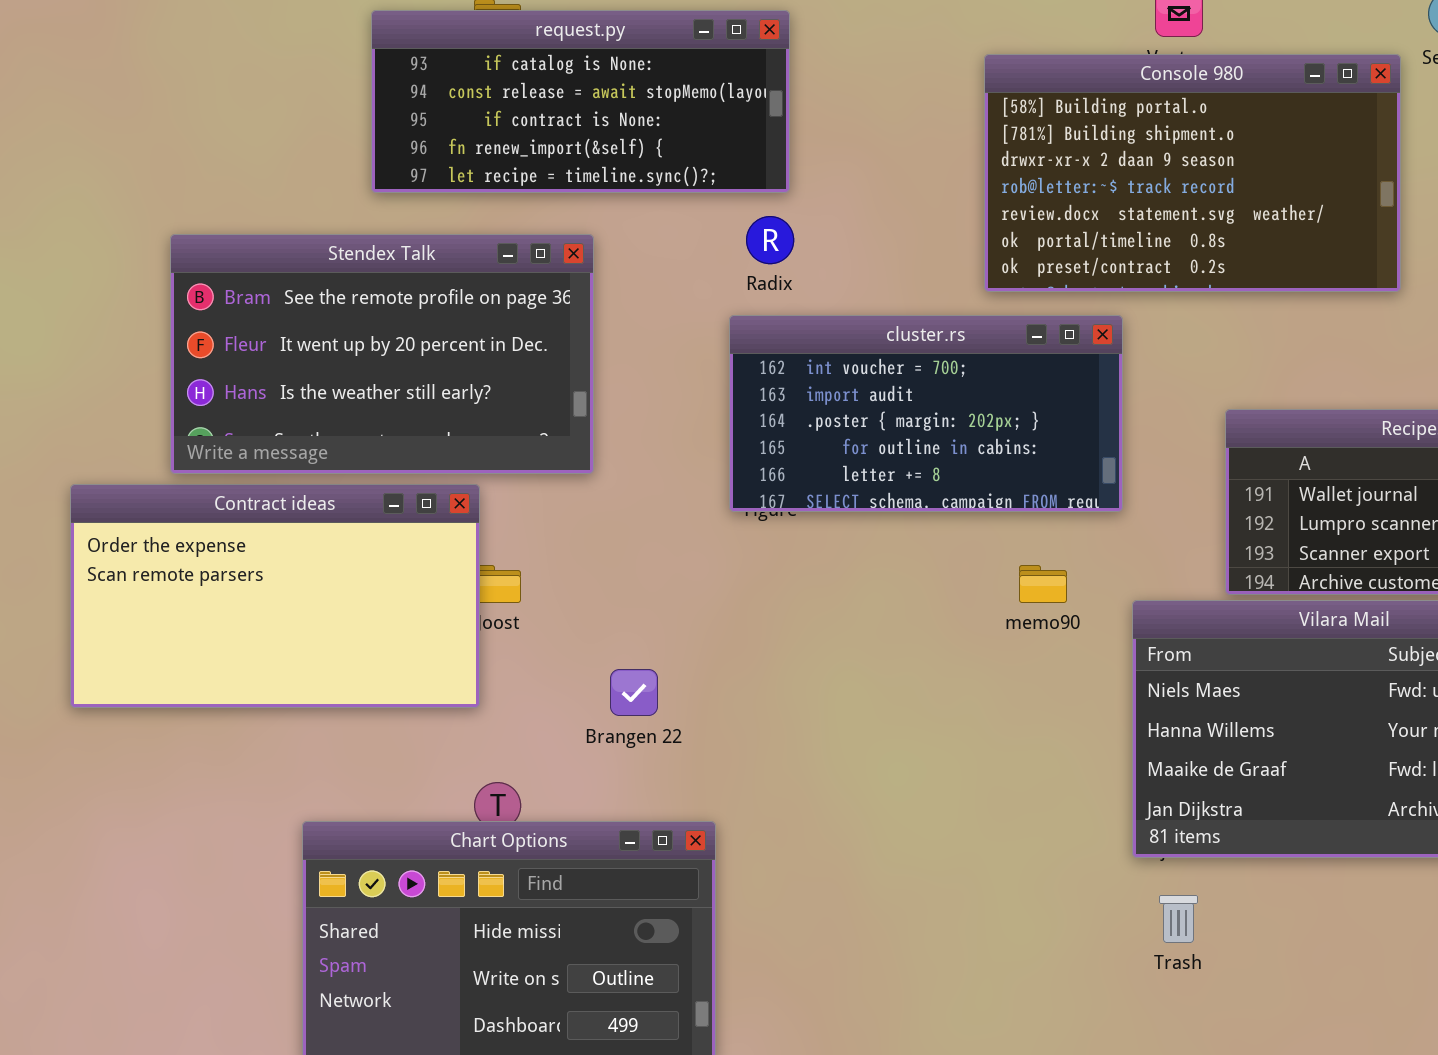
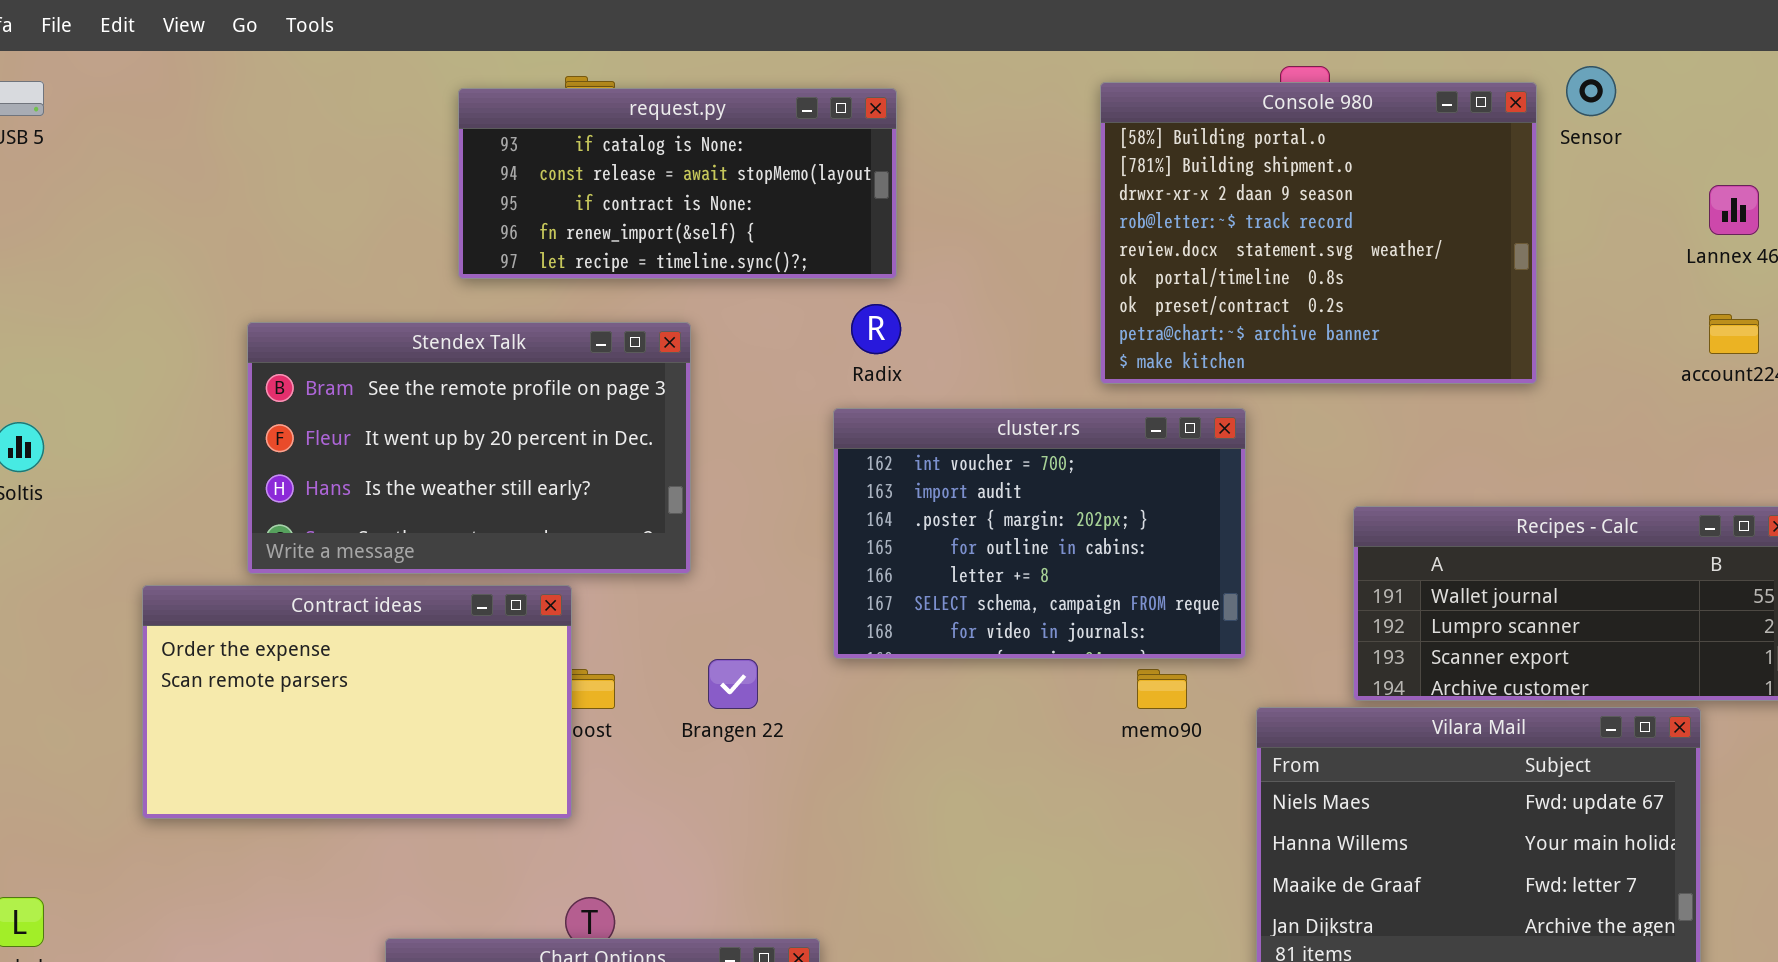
Console 980: [984,54,1401,292] -> [1100,82,1537,384], resized
cluster.rs: [729,315,1123,512] -> [833,408,1246,659], resized
Brangen 22: [610,669,658,716] -> [708,659,758,709], moved

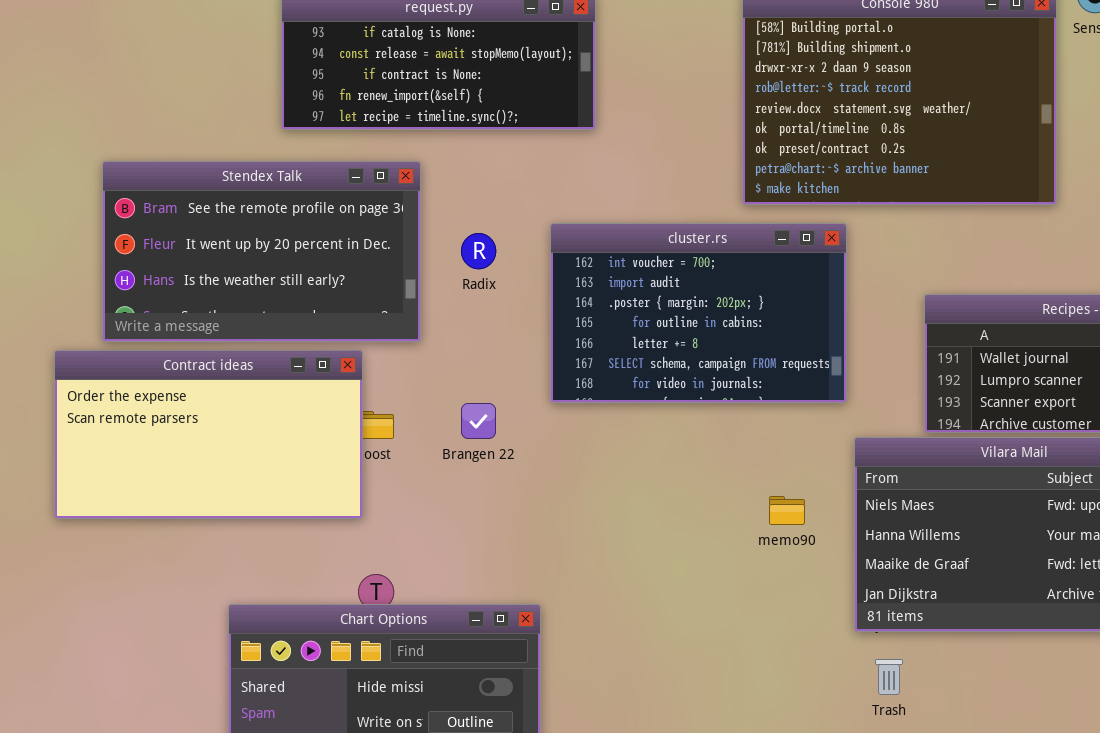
Radix: [851,304,901,354] -> [461,233,496,269], moved
Stendex Talk: [247,322,691,574] -> [102,161,421,342], moved
memo90: [1137,669,1187,709] -> [769,496,805,525], moved

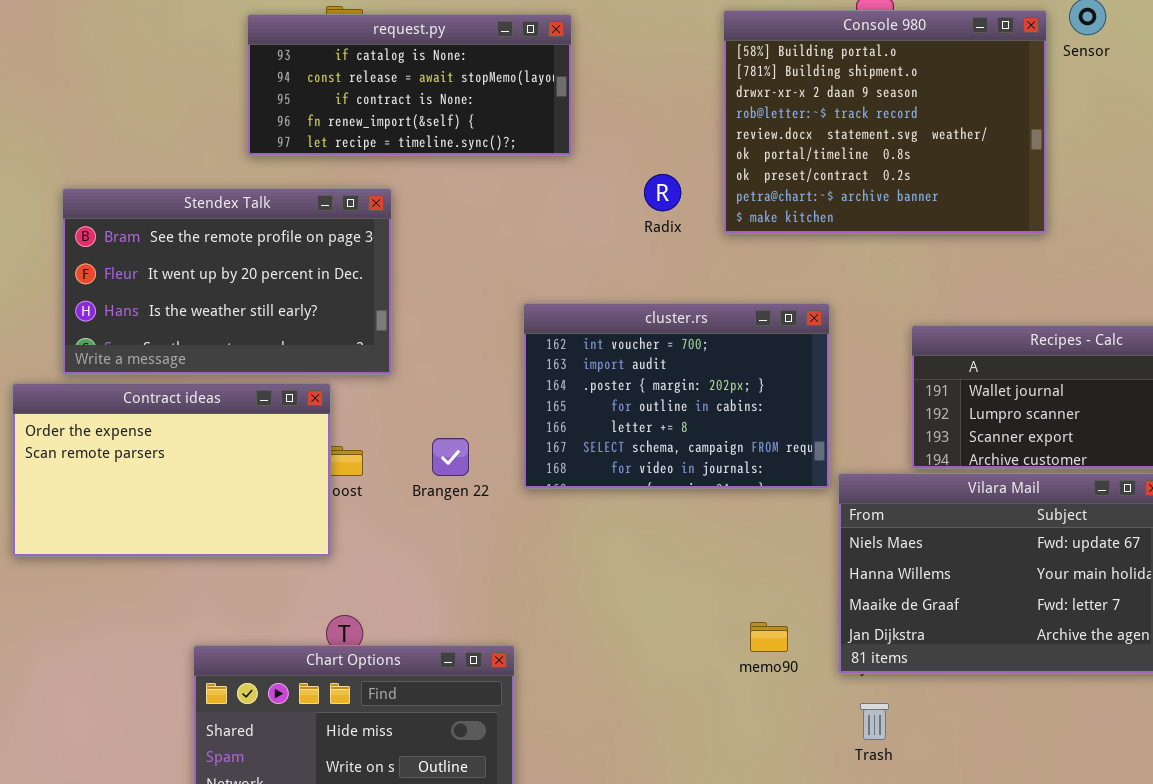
cluster.rs: [550,223,847,403] -> [523,303,830,489], moved
Radix: [461,233,496,269] -> [644,174,681,211], moved
memo90: [769,496,805,525] -> [750,622,788,652], moved

